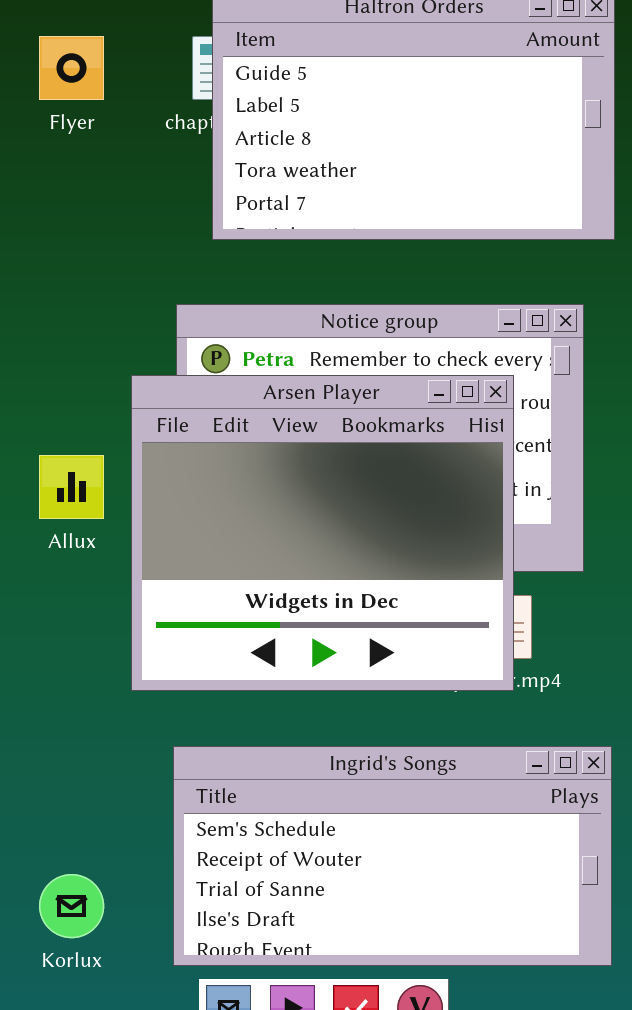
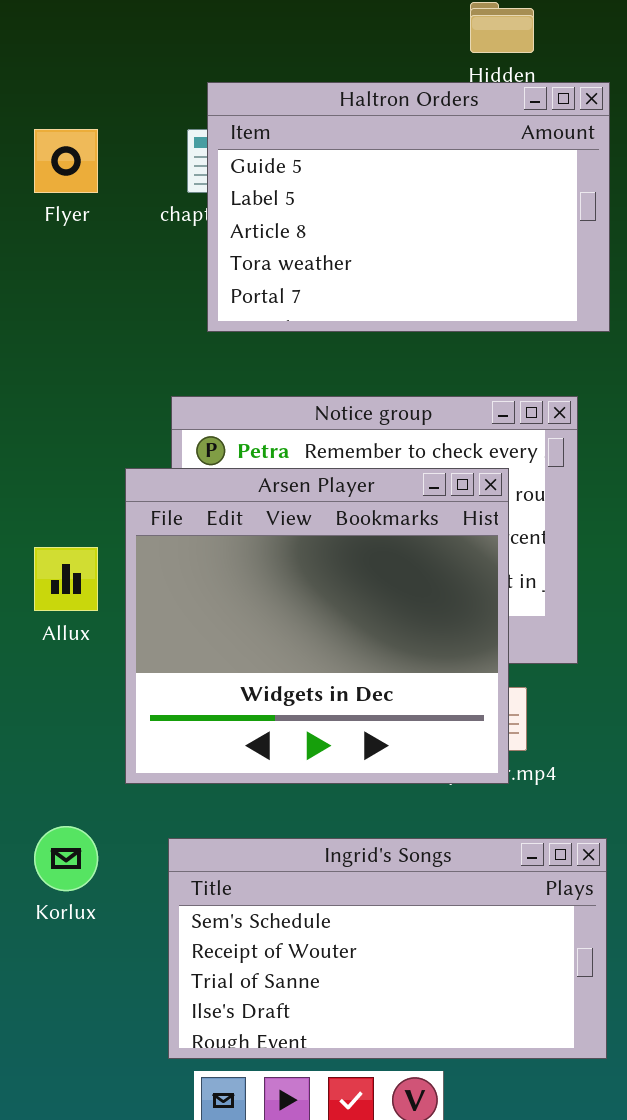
Korlux: [39,874,104,938] -> [34,826,98,891], moved

